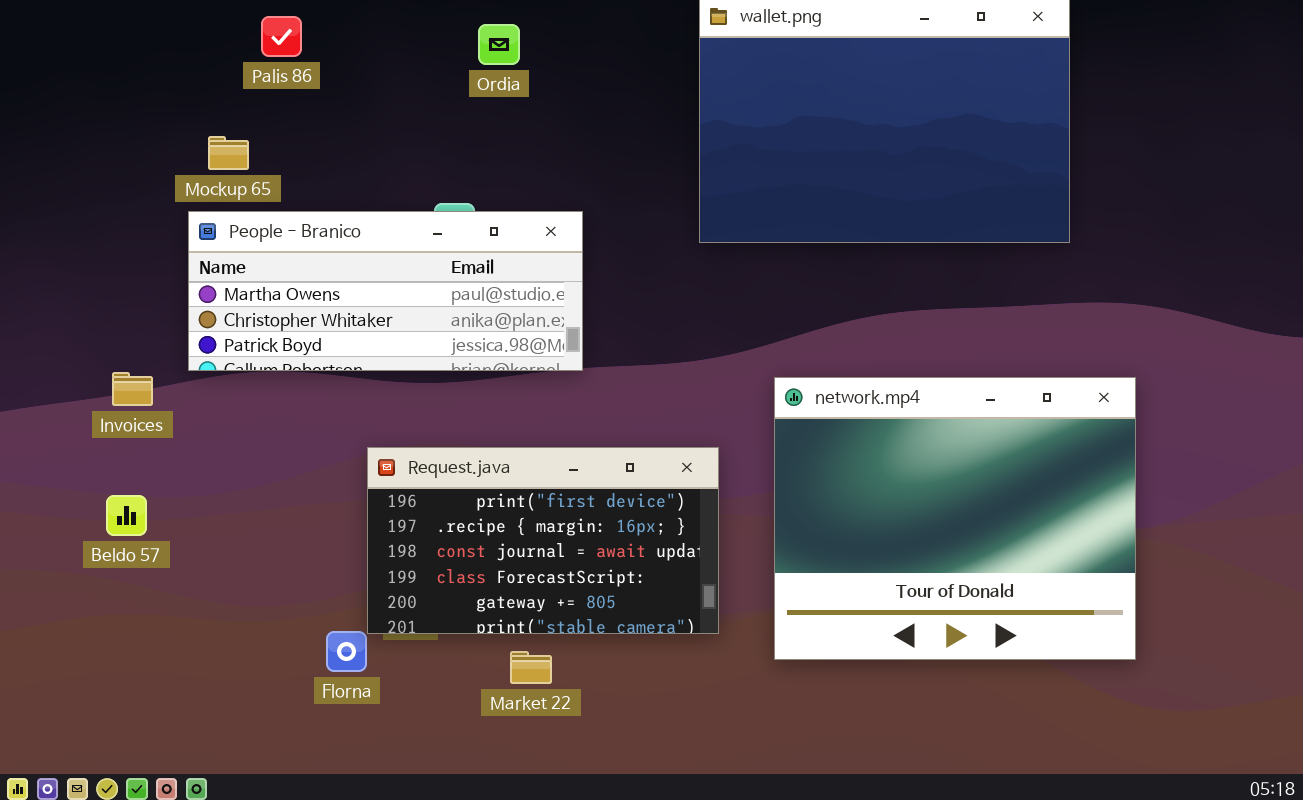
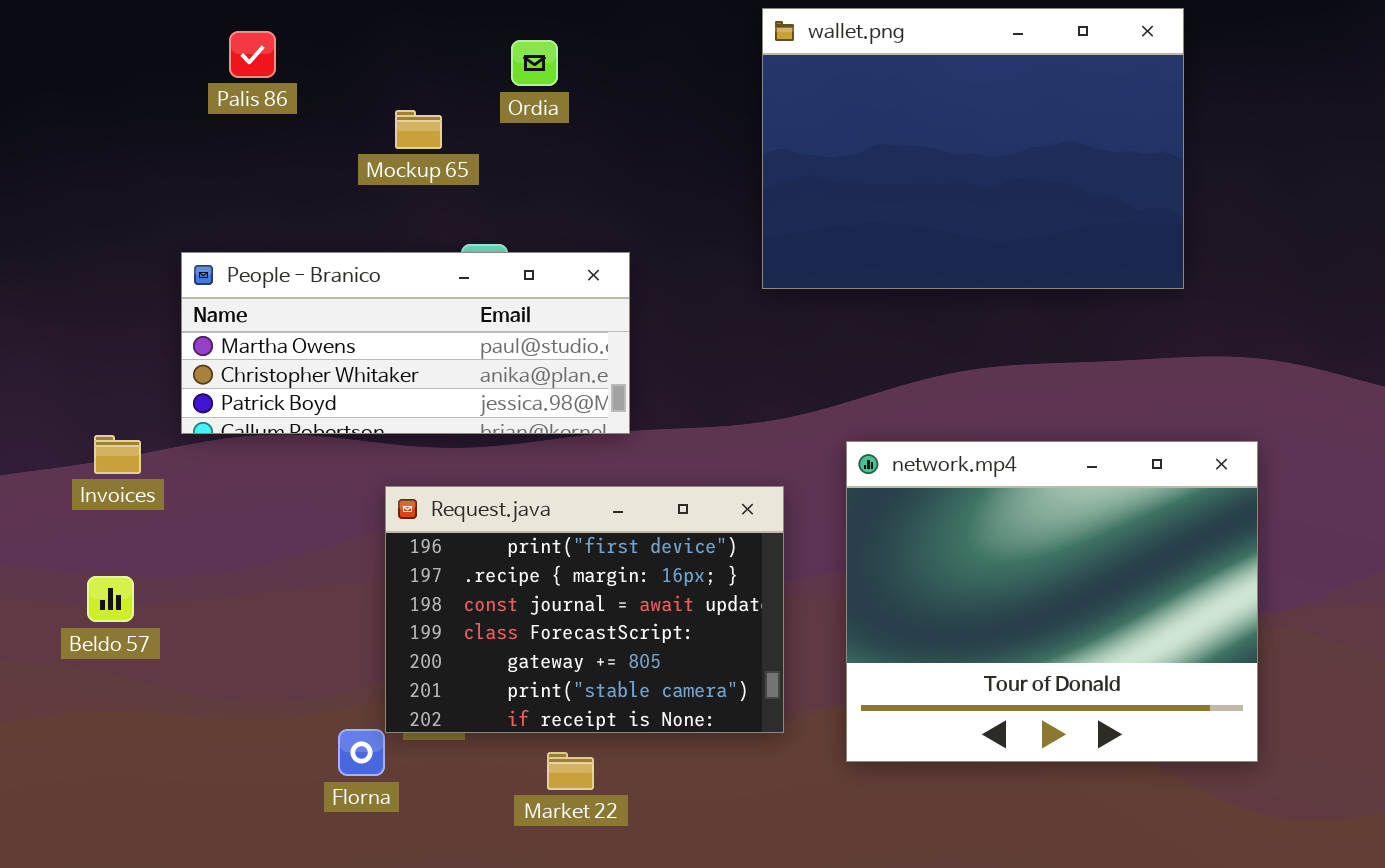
Palis 86: [261,16,302,57] -> [229,31,276,78], moved
Mockup 65: [208,136,249,170] -> [395,110,442,149], moved
Request.java: [367,447,719,634] -> [385,486,784,733], resized

